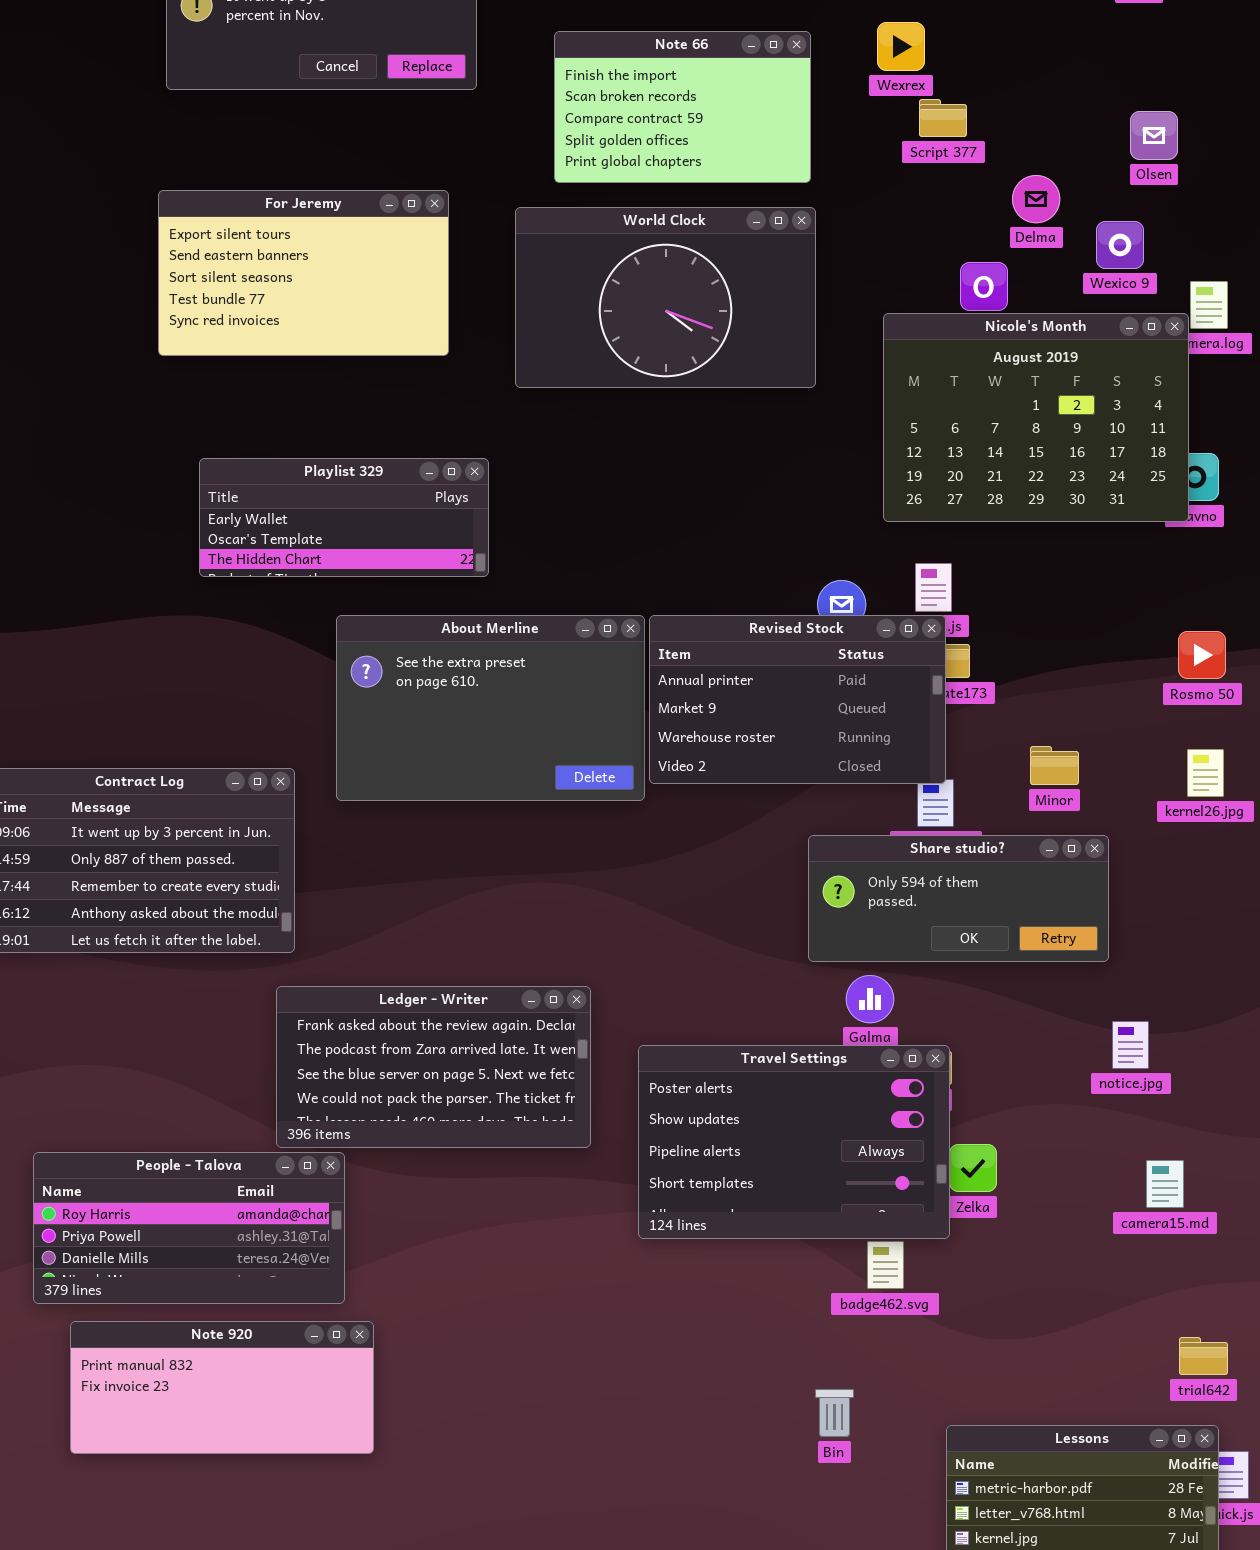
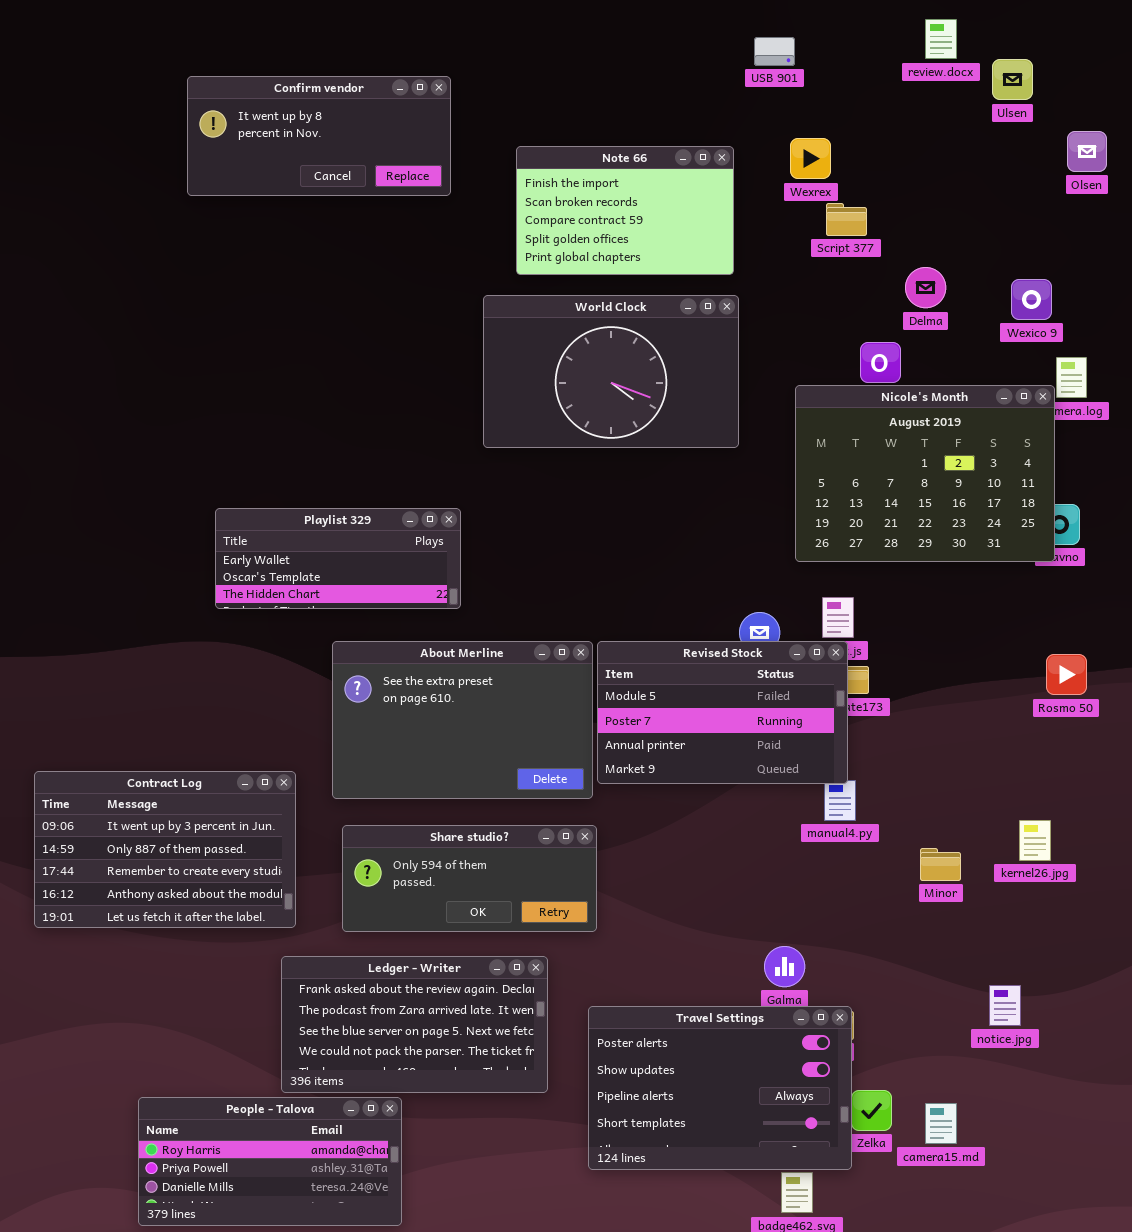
Olsen: [1130,111,1178,160] -> [1067,131,1107,172], moved
For Jeremy: [158,190,449,356] -> none, closed
Wexico 9: [1096,221,1144,269] -> [1011,279,1052,320], moved
Revised Stock: [649,615,946,784] -> [597,641,848,784], scrolled up 2 rows
Minor: [1030,746,1079,785] -> [920,848,961,881], moved
kernel26.jpg: [1187,749,1224,797] -> [1019,820,1051,861], moved
Share studio?: [808,835,1109,962] -> [342,825,597,932], moved
People - Talova: [33,1152,345,1304] -> [138,1097,402,1226], moved
camera15.md: [1146,1160,1184,1208] -> [925,1103,957,1144], moved

